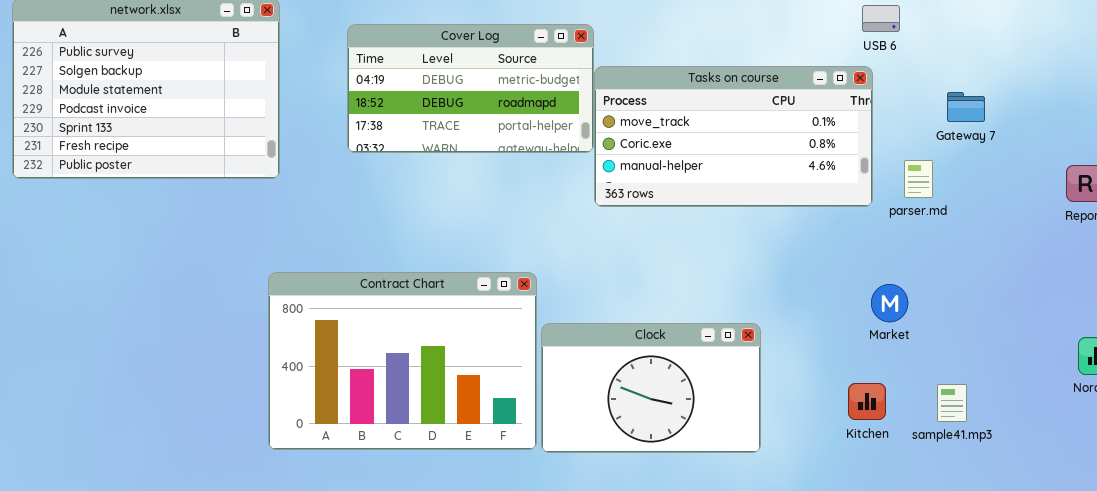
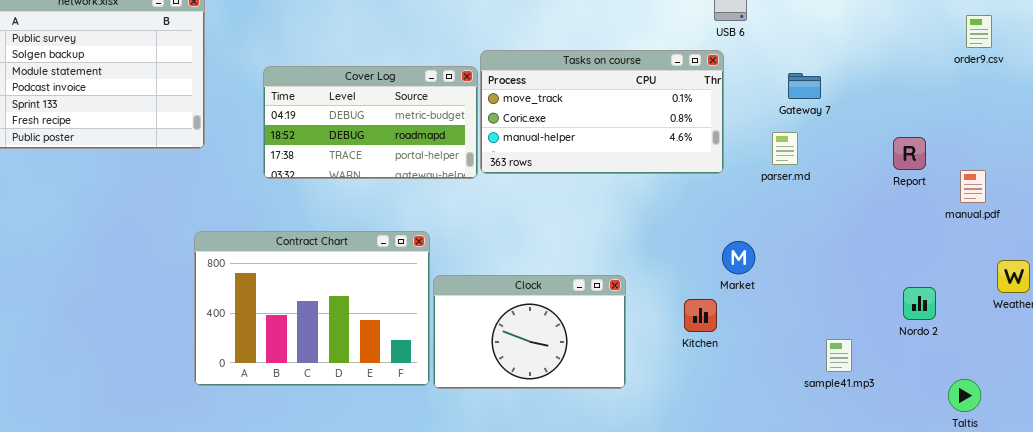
Cover Log: [347,24,594,153] -> [263,66,478,179], moved
parser.md: [904,160,933,198] -> [772,132,798,165], moved
Kitchen: [848,383,886,420] -> [684,299,717,332], moved
sample41.mp3: [937,384,967,422] -> [826,339,852,372], moved

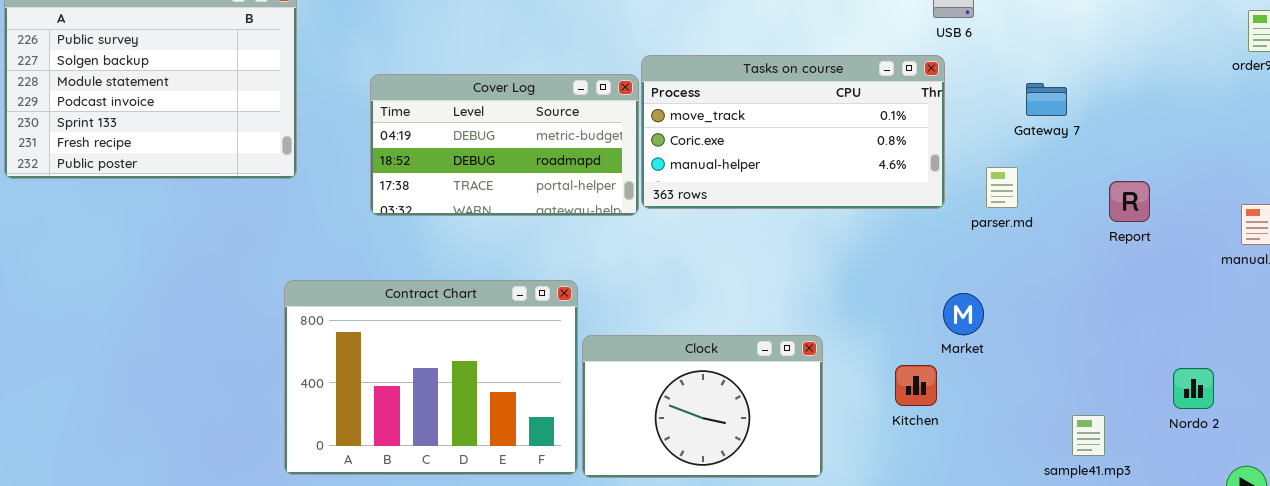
parser.md: [772,132,798,165] -> [986,167,1018,208], moved
Report: [893,137,926,170] -> [1109,181,1150,222], moved
Nordo 2: [903,287,936,320] -> [1173,368,1214,409], moved

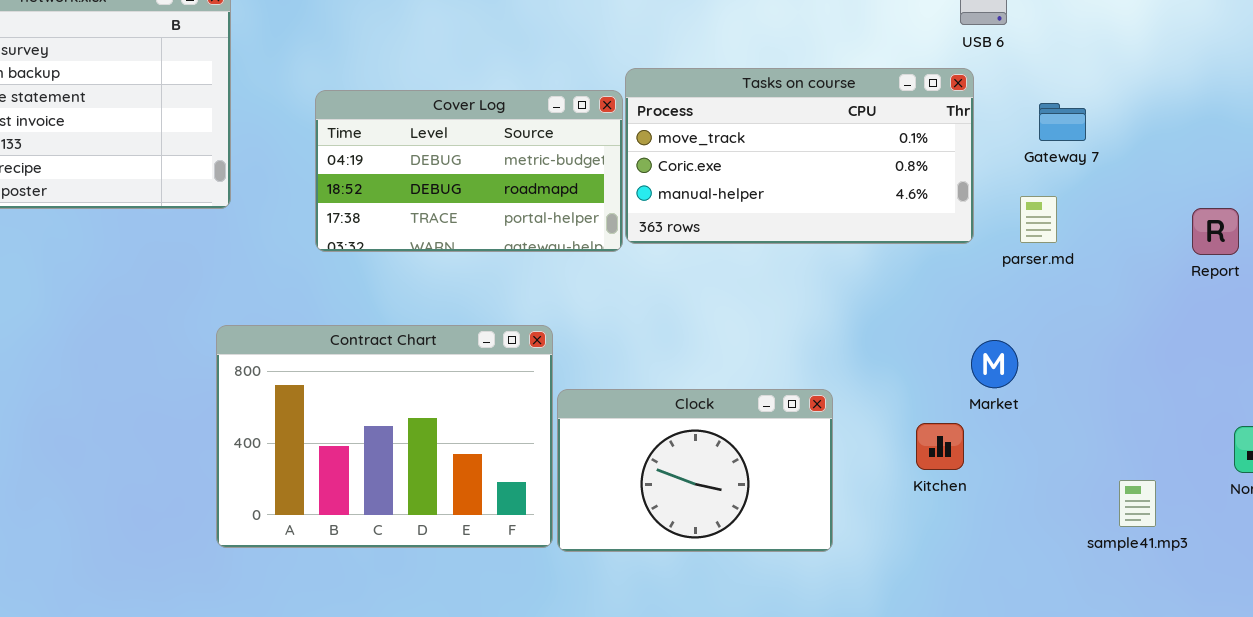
Gateway 7: [1026,83,1067,116] -> [1039,103,1086,141], moved
Report: [1109,181,1150,222] -> [1192,208,1239,255], moved

